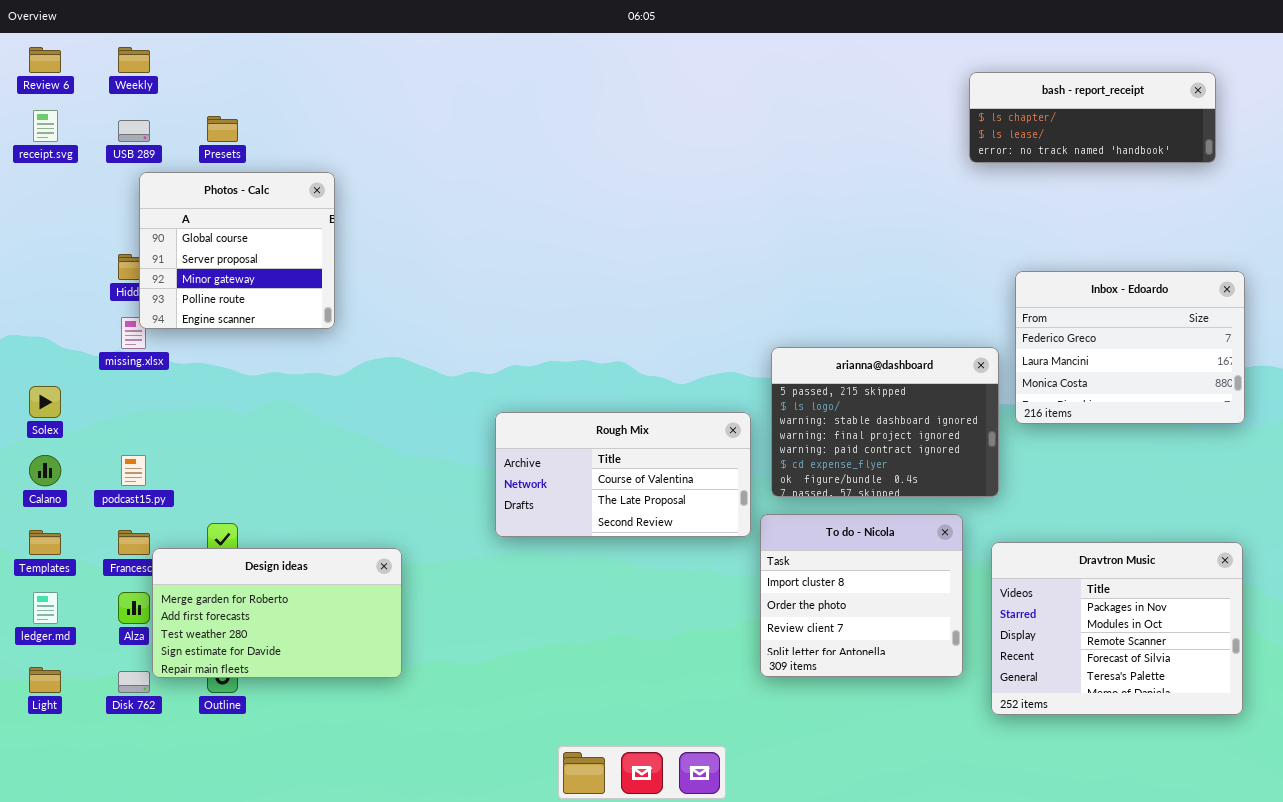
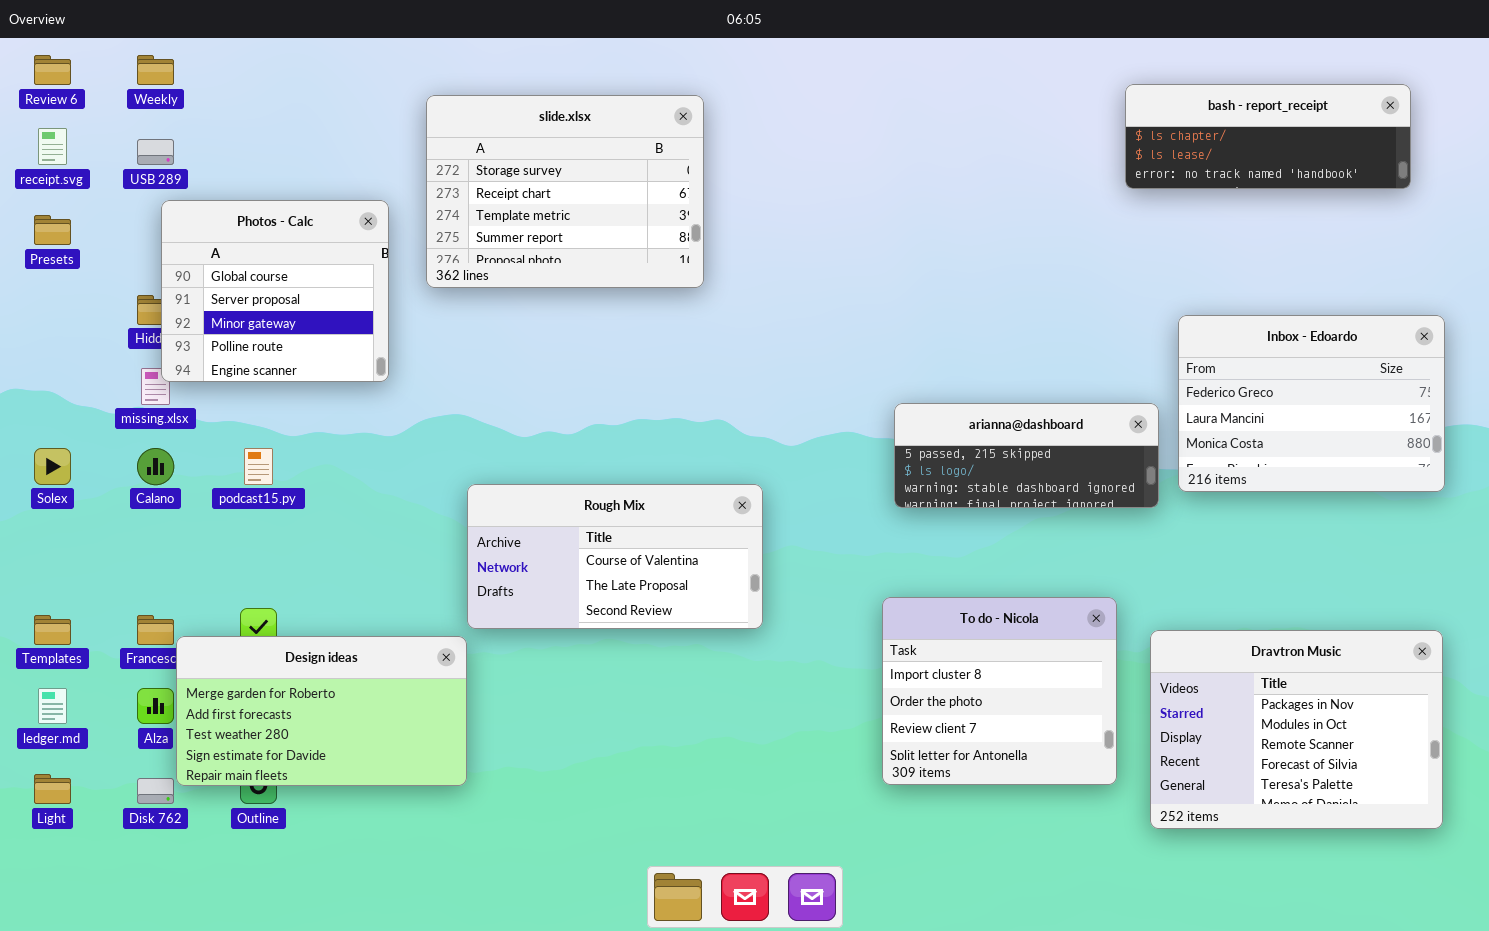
slide.xlsx: none -> [426,95,704,288], opened
Presets: [207,116,238,142] -> [34,215,71,245], moved
arianna@dashboard: [771,347,999,497] -> [894,403,1159,508], resized
Rough Mix: [495,412,751,537] -> [467,484,763,629], moved
Calano: [29,455,61,486] -> [137,448,174,485], moved
podcast15.py: [121,455,146,486] -> [244,448,273,485], moved

